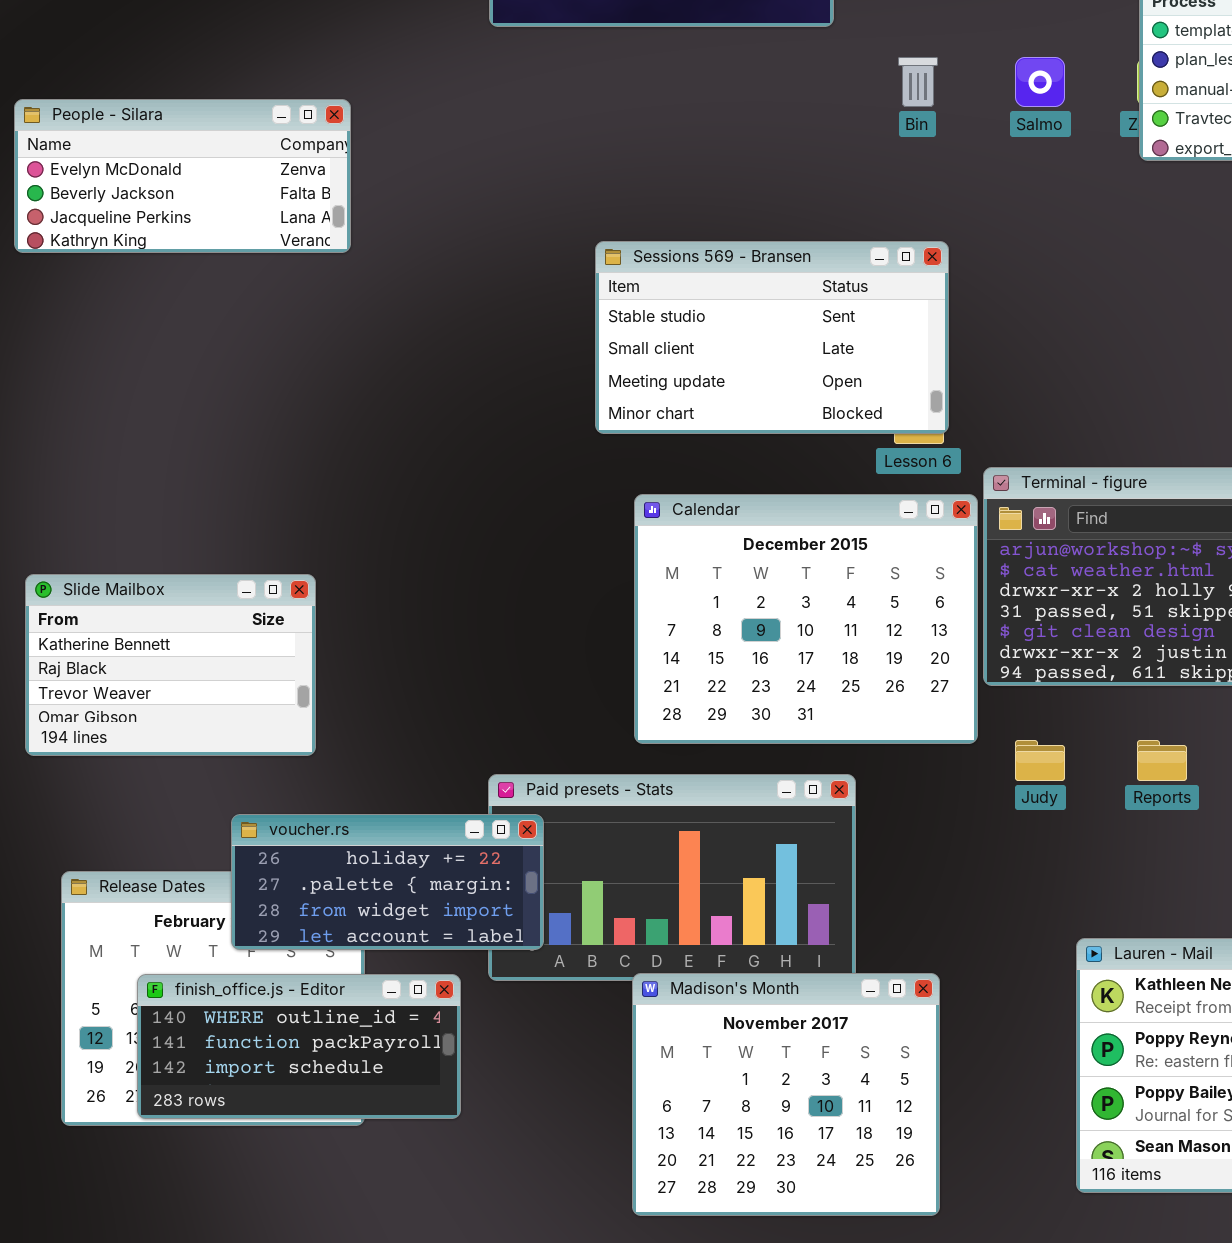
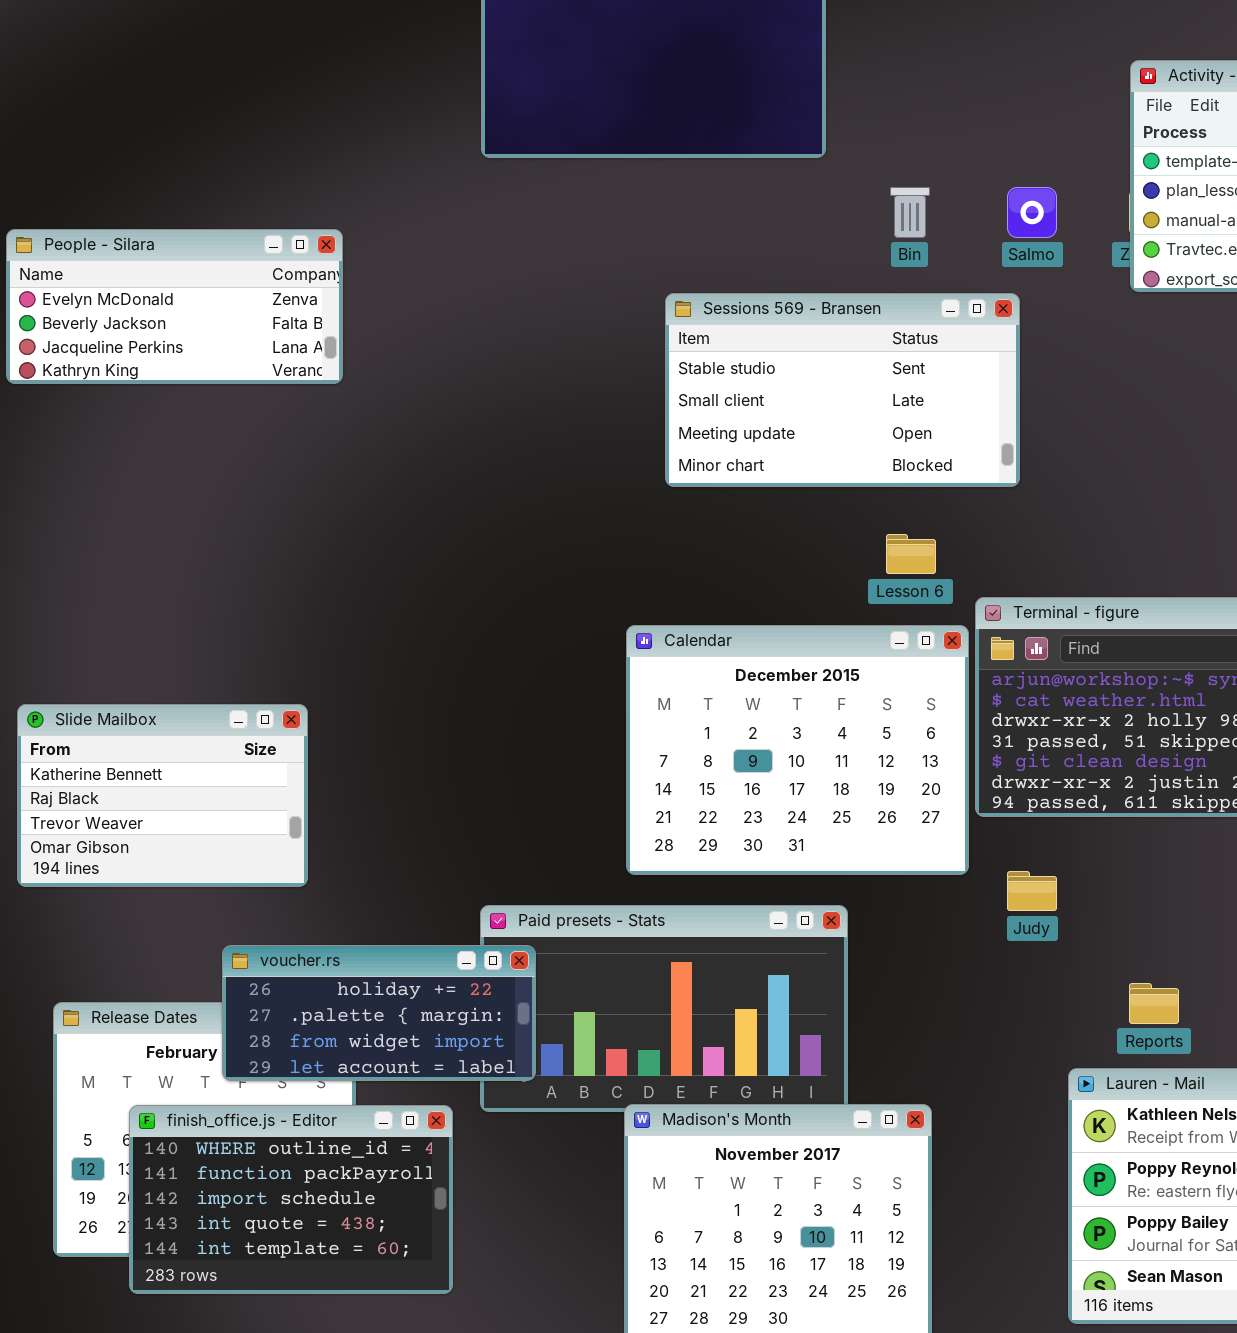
Sessions 569 - Bransen: [595,241,949,434] -> [665,293,1020,487], moved
Reports: [1137,740,1187,781] -> [1129,983,1179,1024], moved
finish_office.js - Editor: [137,974,461,1119] -> [129,1105,453,1294], resized

